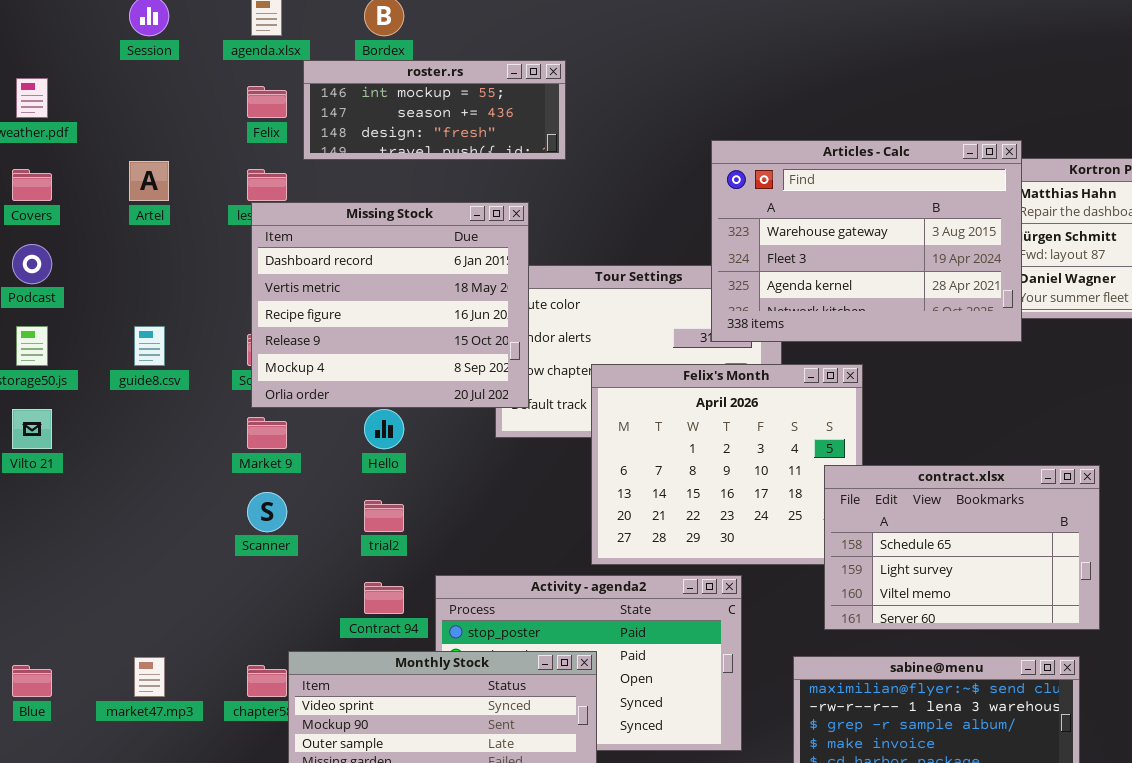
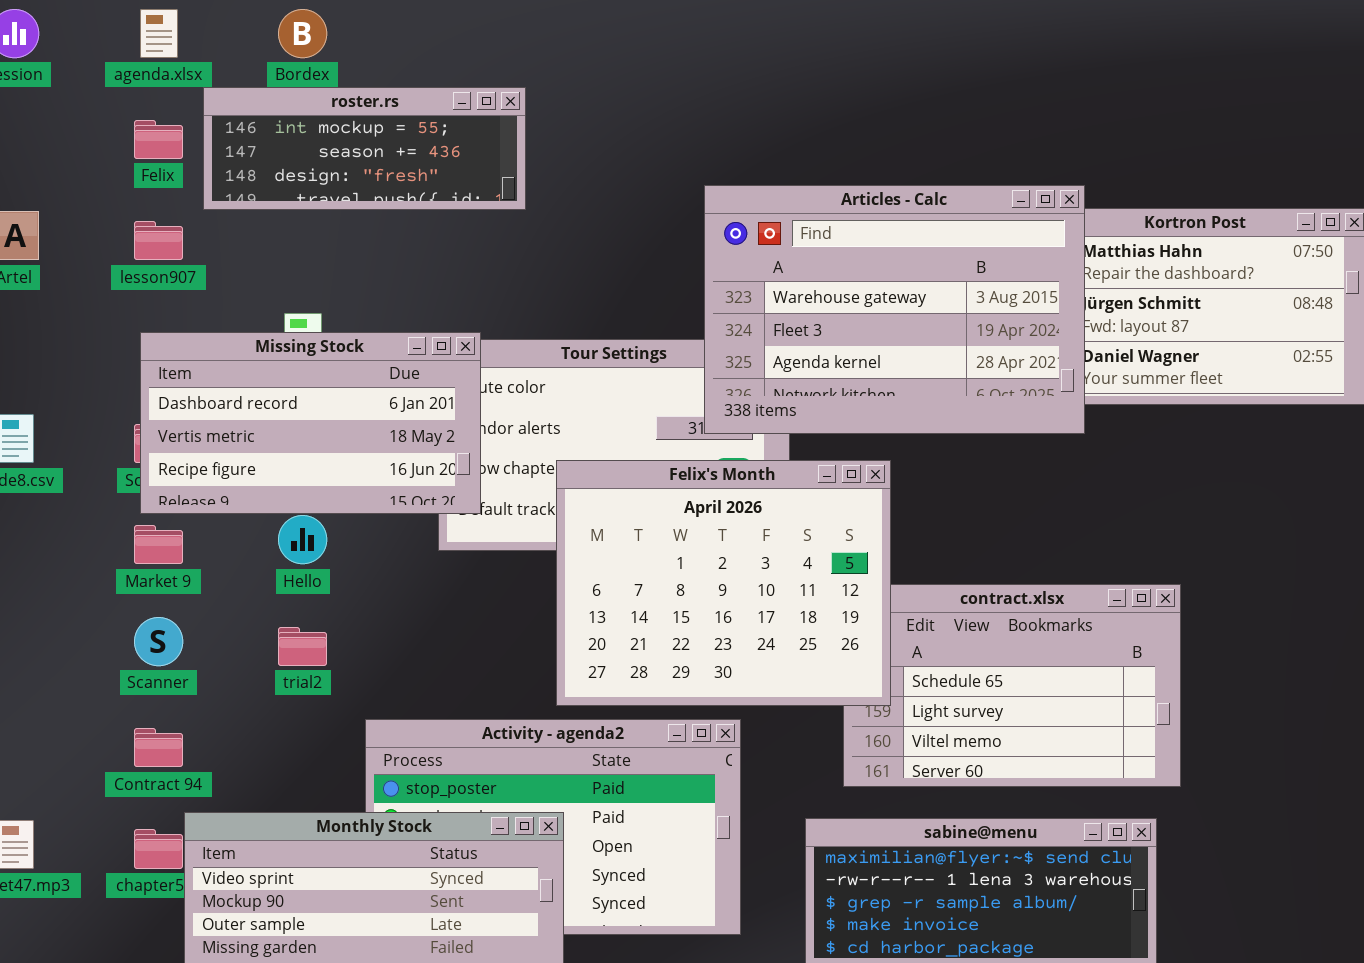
Missing Stock: [251,202,529,408] -> [140,332,481,514], resized
Felix's Month: [591,364,863,565] -> [556,460,891,706], raised
Contract 94: [364,582,404,614] -> [134,728,183,767], moved

